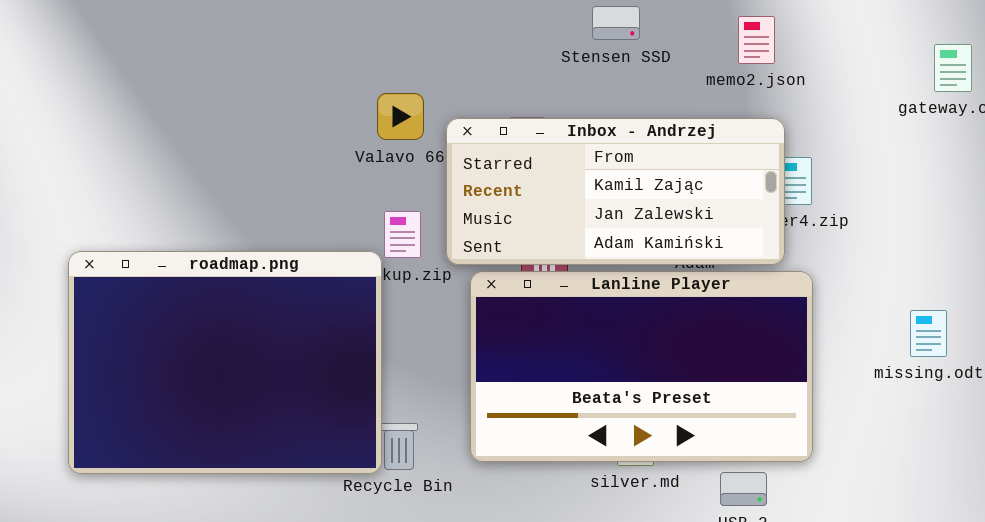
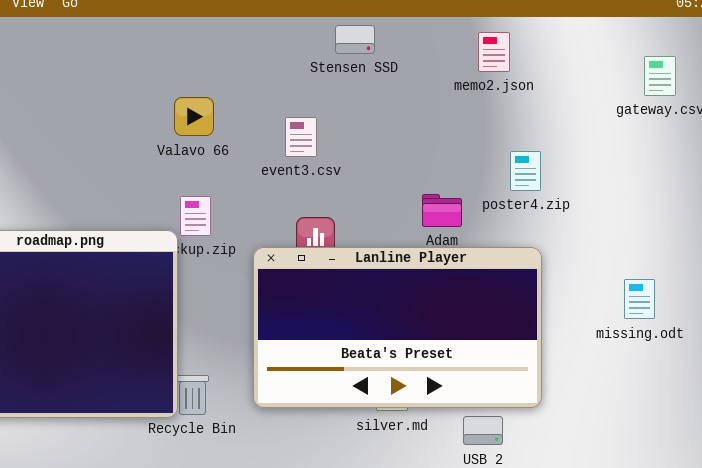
Stensen SSD: [592,6,640,40] -> [335,25,375,54], moved
Inbox - Andrzej: [446,118,785,265] -> none, closed

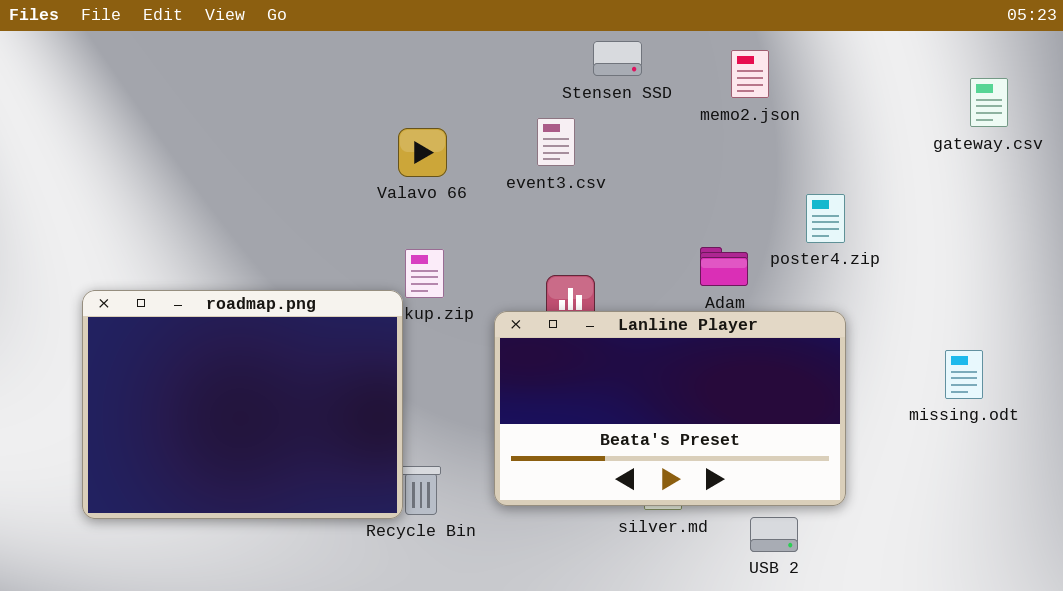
memo2.json: [478,32,510,72] -> [731,50,769,98], moved
event3.csv: [285,117,317,157] -> [537,118,575,166], moved

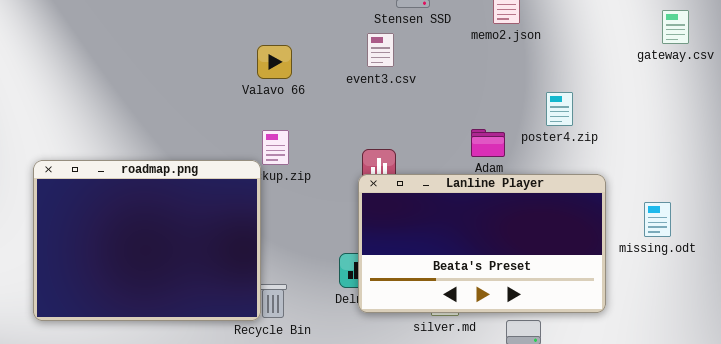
event3.csv: [537,118,575,166] -> [367,33,394,67], moved
Lanline Player: [494,311,846,506] -> [358,174,606,313], moved

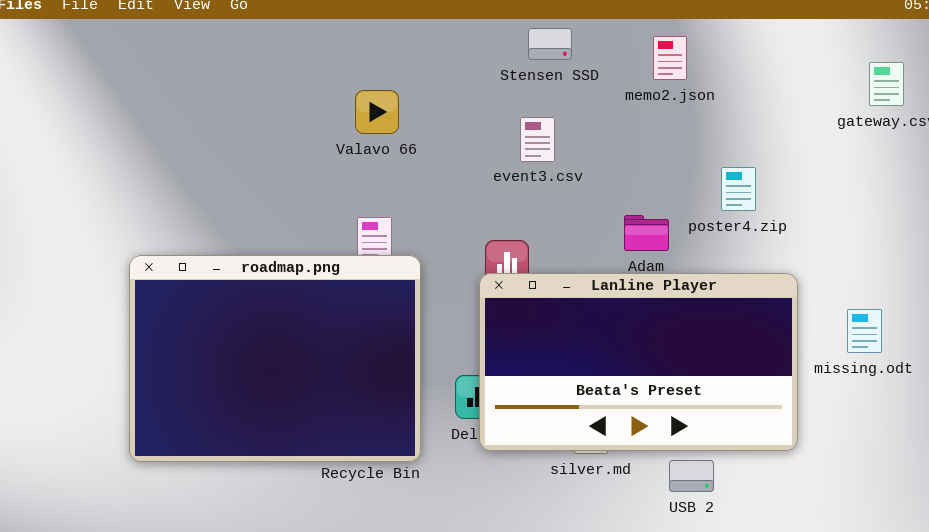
event3.csv: [367,33,394,67] -> [520,117,555,162], moved
Valavo 66: [257,45,292,79] -> [355,90,399,134], moved
roadmap.png: [33,160,261,321] -> [129,255,421,462], moved

